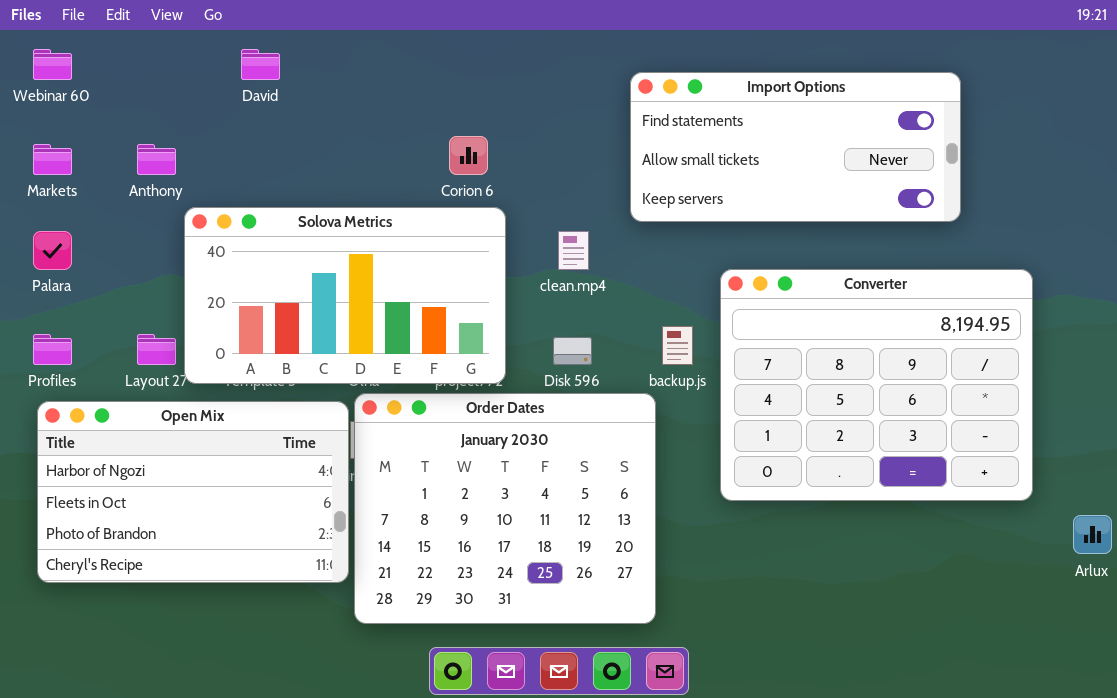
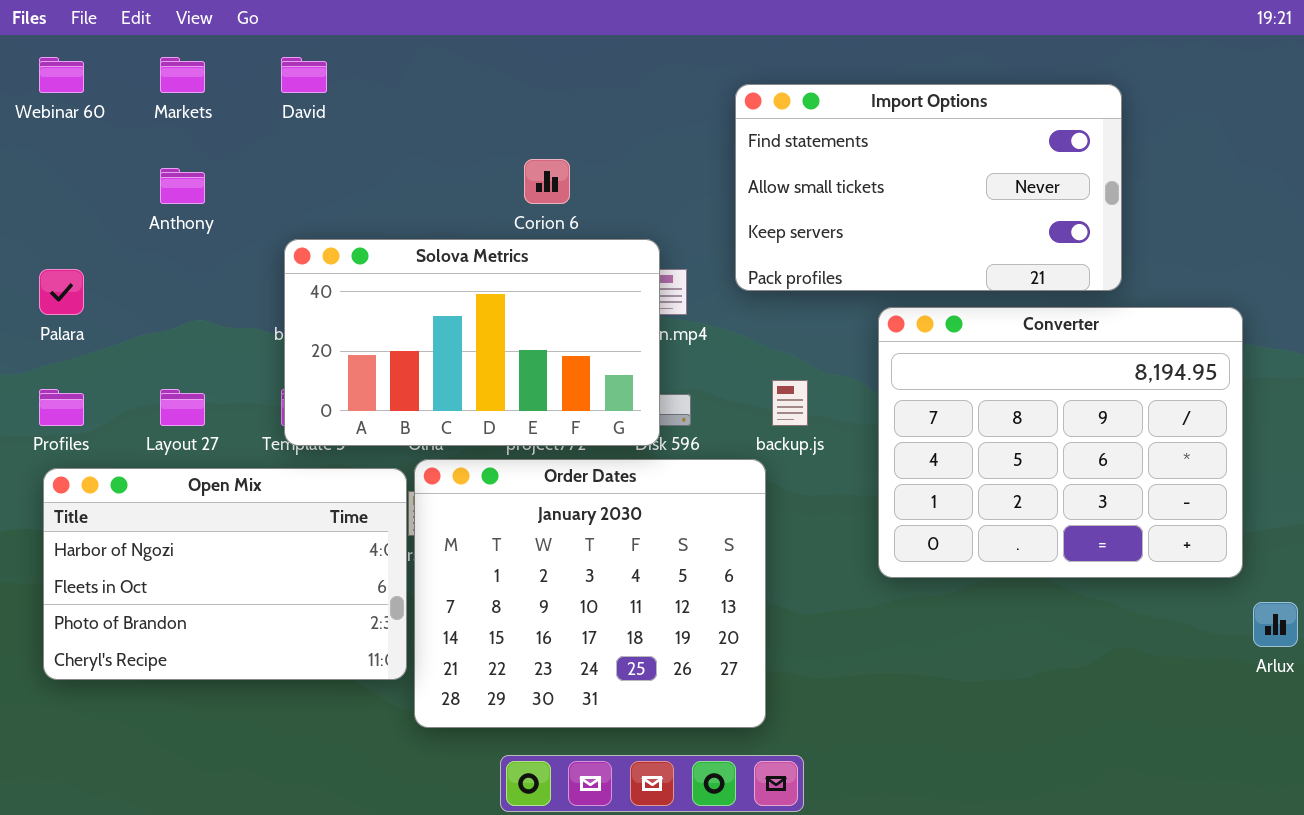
Import Options: [630,72,961,222] -> [735,84,1122,291], resized
Markets: [33,144,72,175] -> [160,57,205,93], moved
Solova Metrics: [184,207,506,384] -> [284,239,660,446], moved
Converter: [720,269,1033,501] -> [878,307,1243,578], moved

